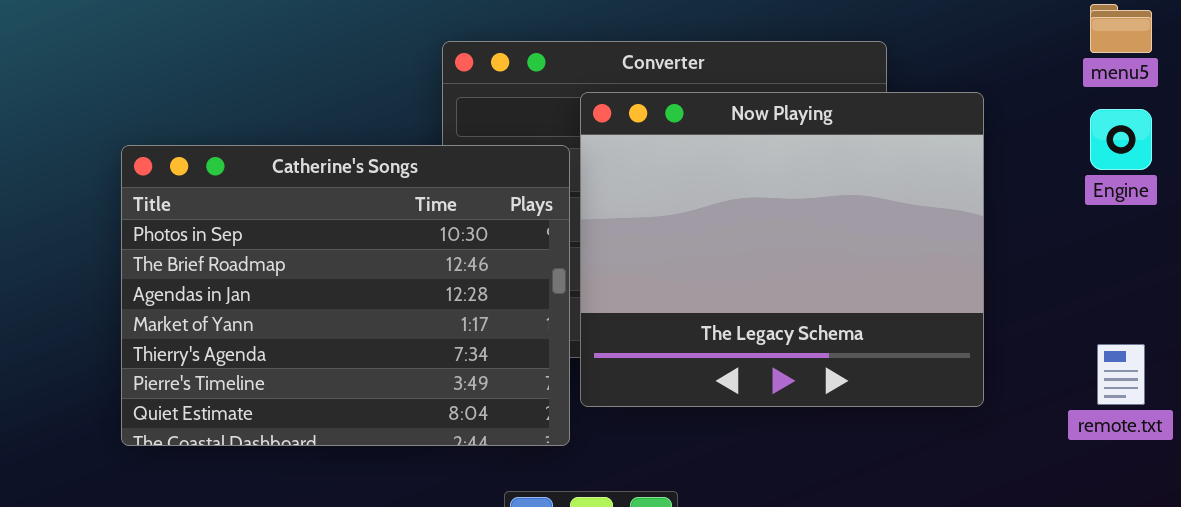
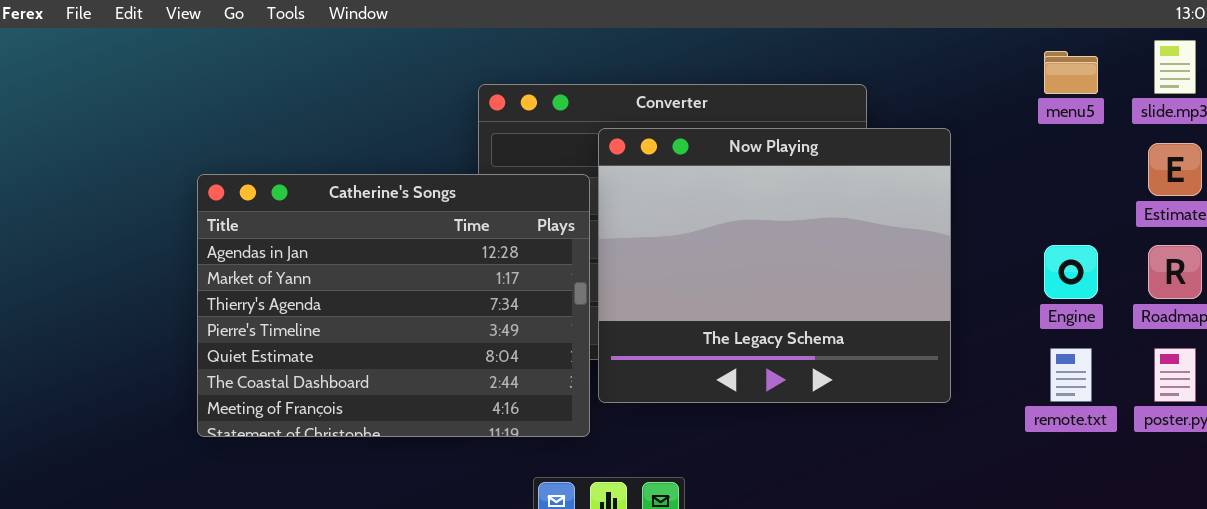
Engine: [1090,109,1152,170] -> [1044,245,1098,299], moved
Catherine's Songs: [121,145,570,446] -> [197,174,590,437], scrolled down 2 rows

